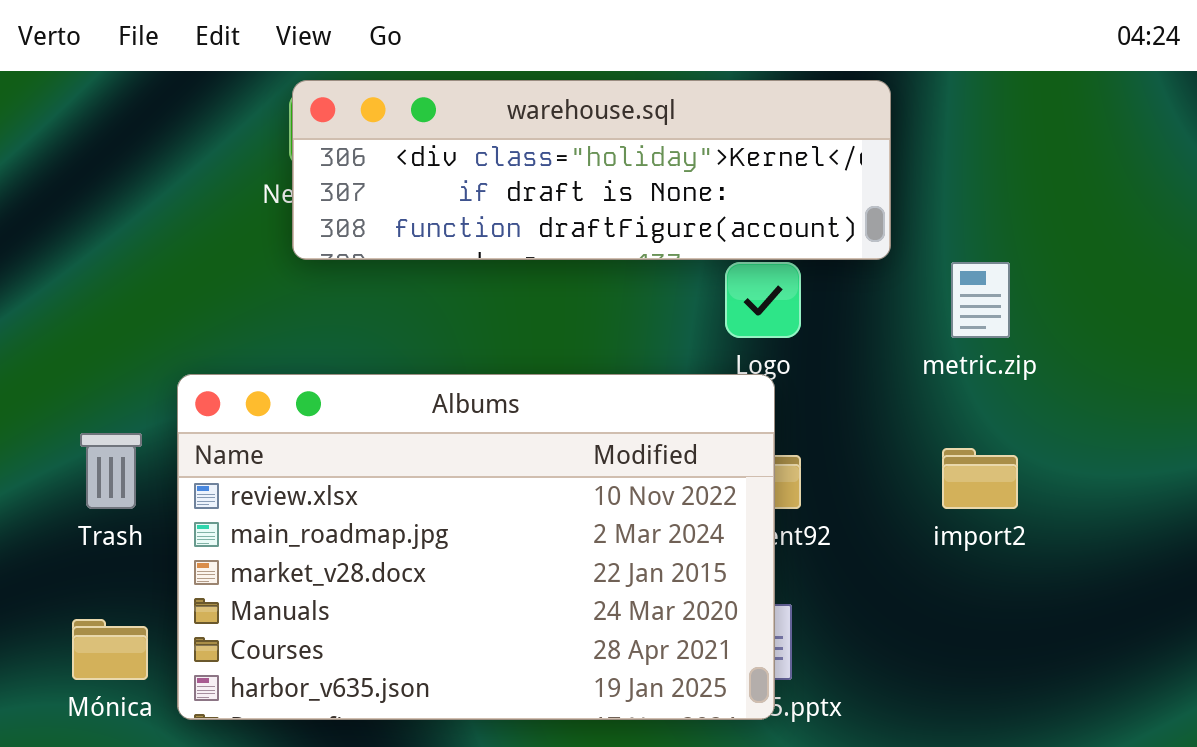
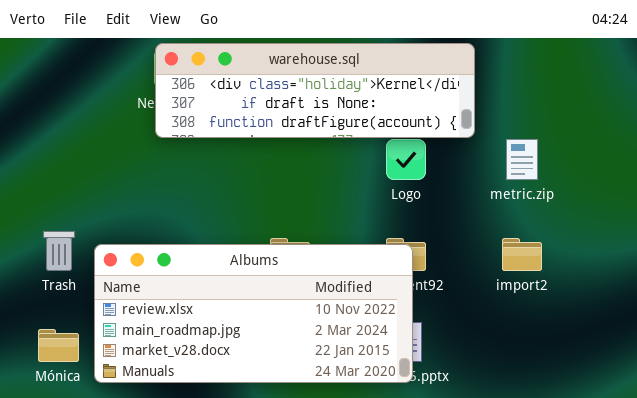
Albums: [177,374,775,720] -> [94,244,413,383], resized

